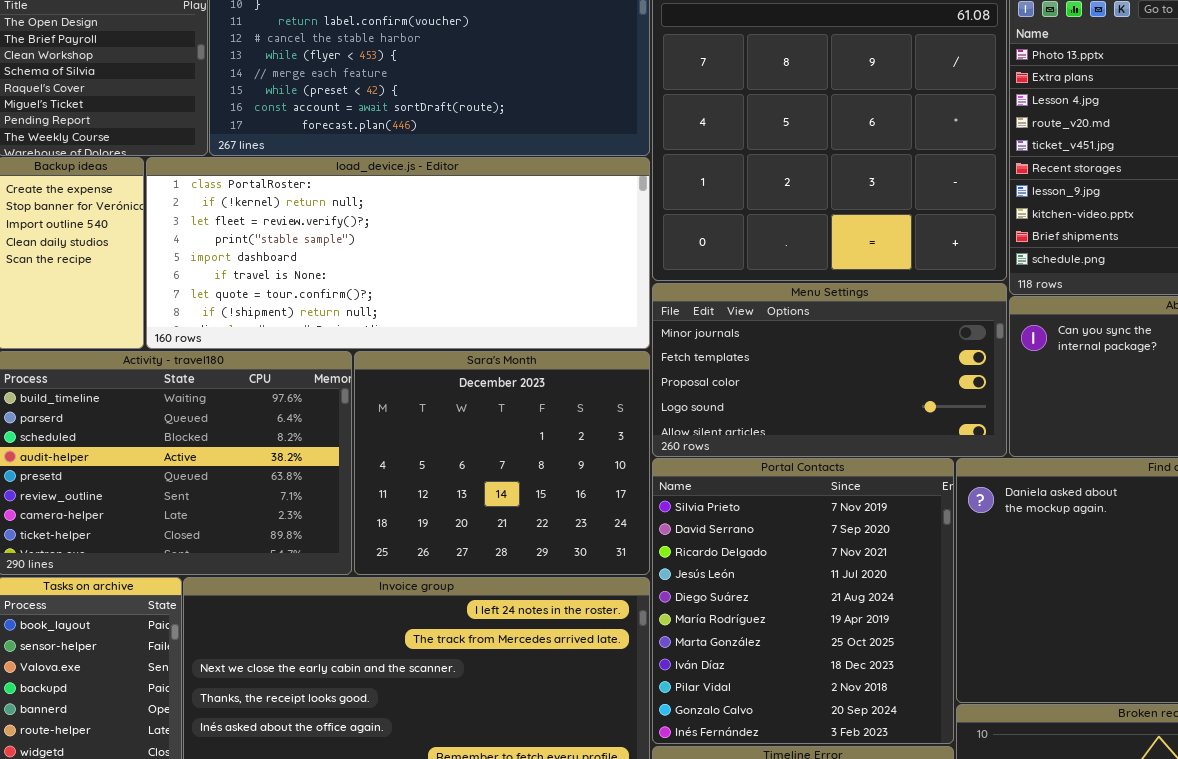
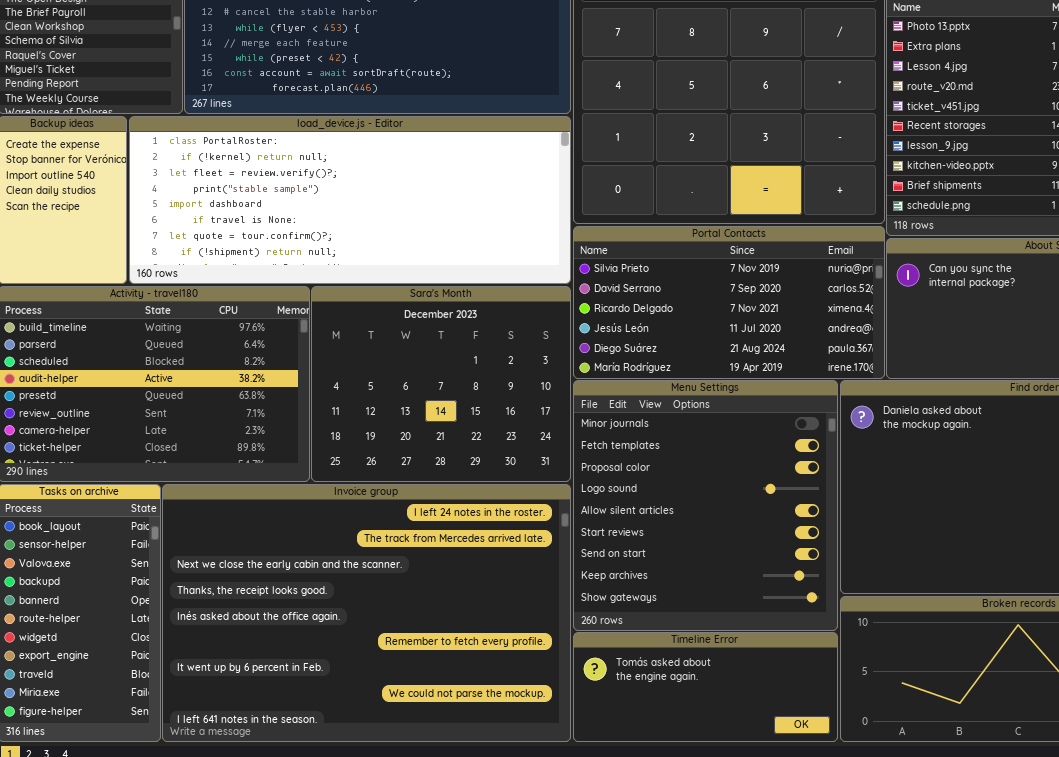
Menu Settings: [652,283,1007,457] -> [573,380,838,631], moved, resized
Portal Contacts: [652,458,954,744] -> [573,226,885,379], moved, resized

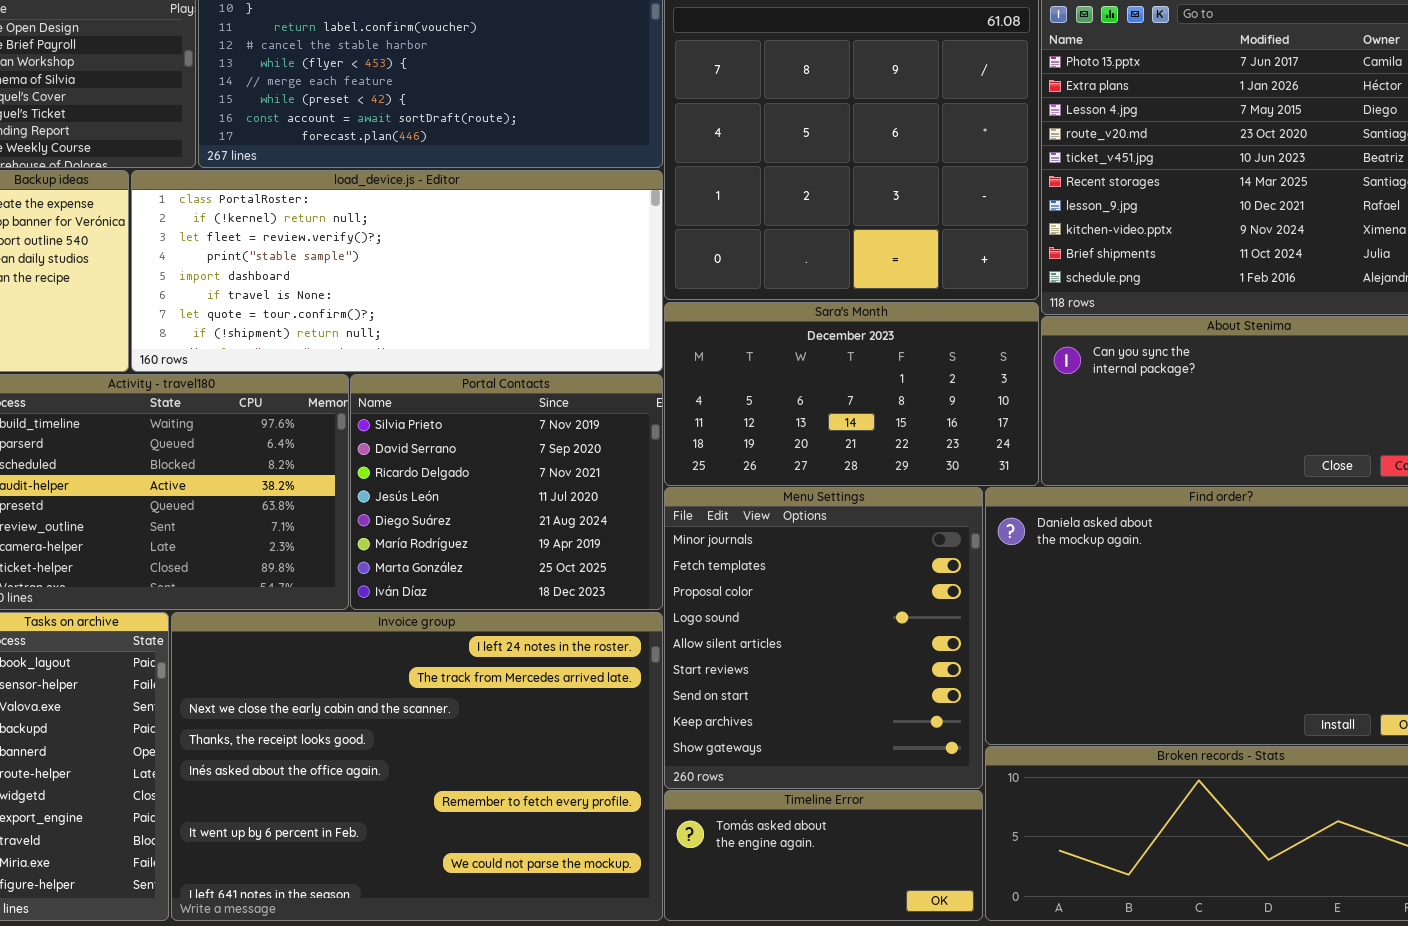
Portal Contacts: [573,226,885,379] -> [350,374,663,610], moved, resized
Sara's Month: [311,286,571,482] -> [664,302,1039,486], moved, resized

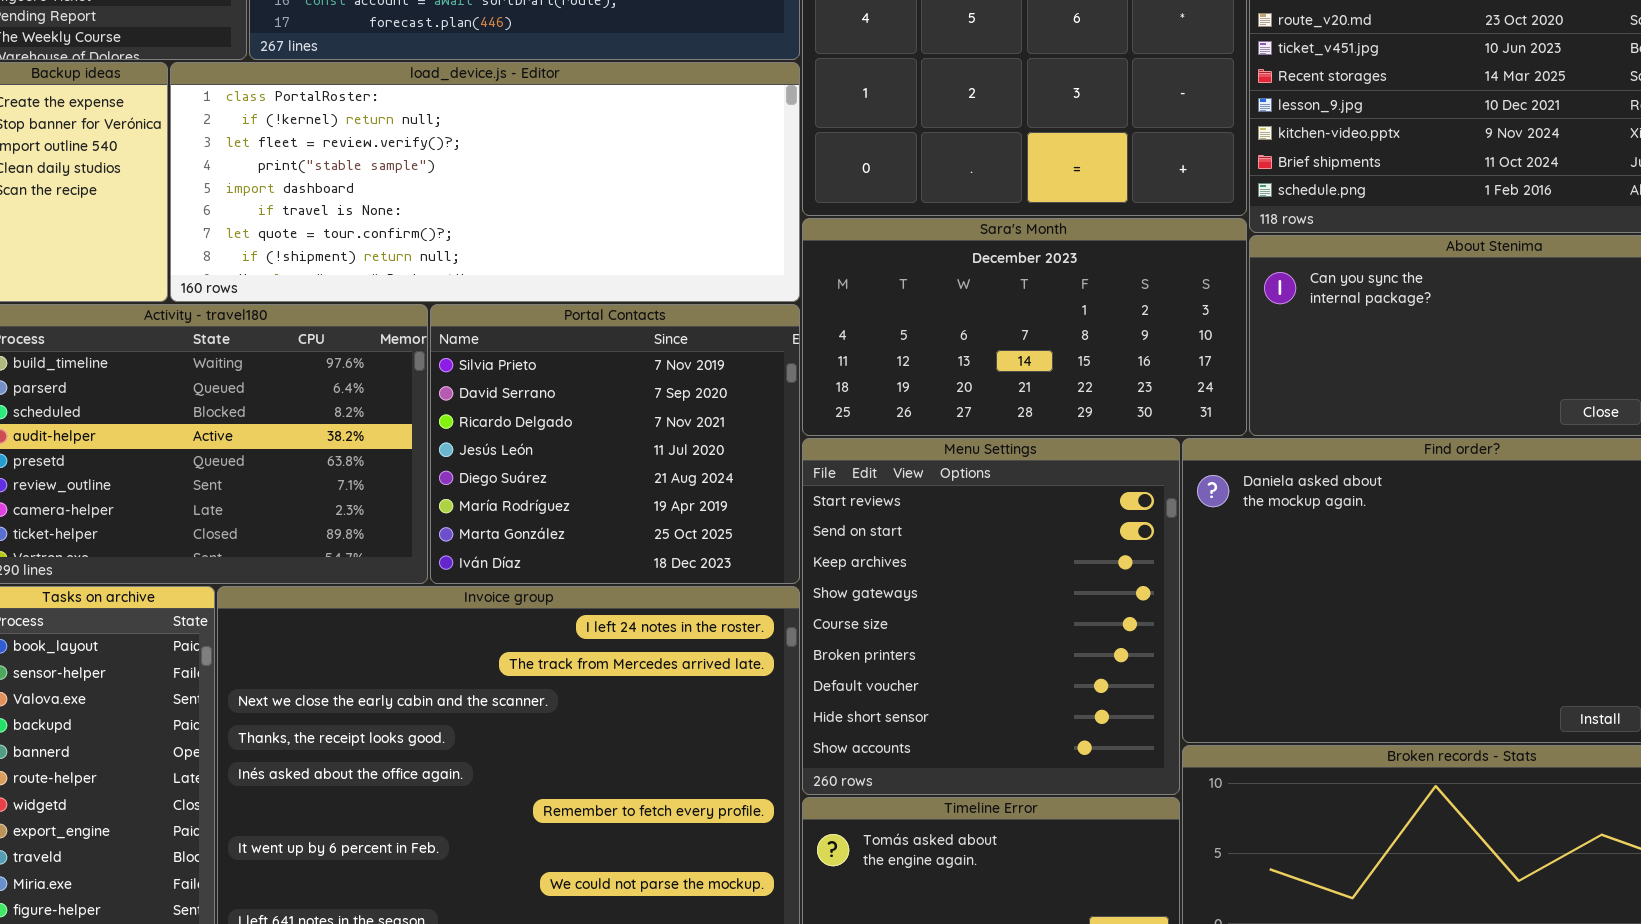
Menu Settings: [664,487,983,789] -> [802,438,1180,795], scrolled down 5 rows

